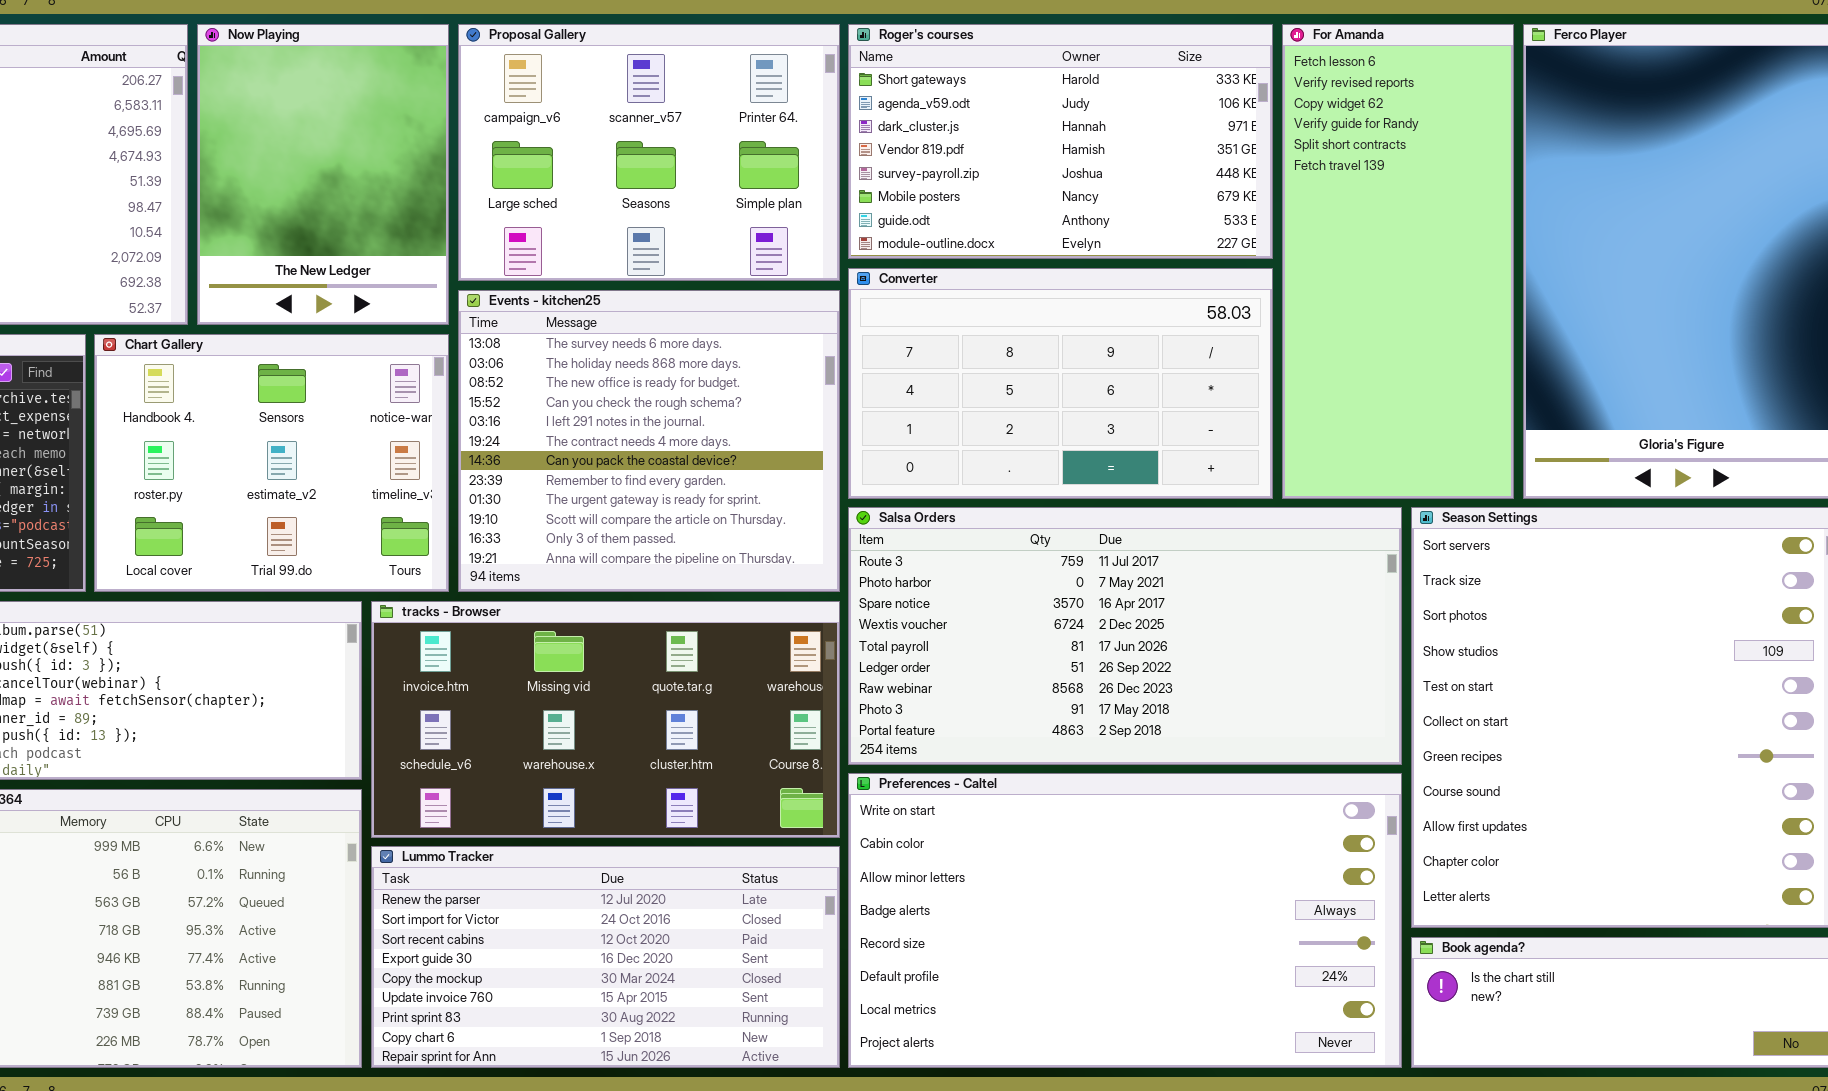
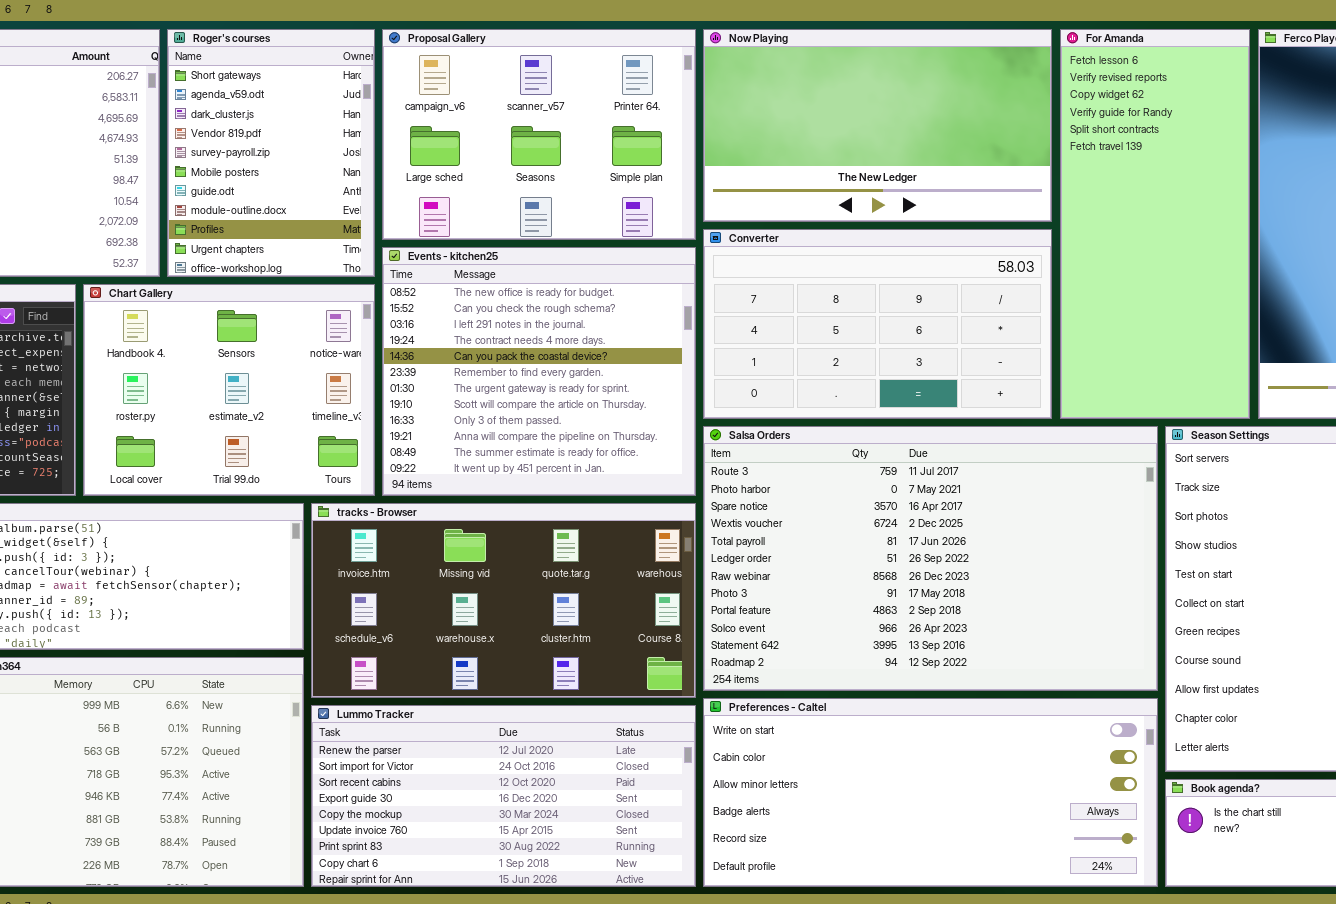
Now Playing: [197,24,449,325] -> [703,29,1052,222], moved, resized
Roger's courses: [848,24,1273,259] -> [167,29,375,277], moved, resized
Events - kitchen25: [458,290,840,592] -> [382,247,696,496], scrolled down 2 rows
Salsa Orders: [848,507,1402,765] -> [703,426,1158,691], resized
Preferences - Caltel: [848,773,1402,1068] -> [703,698,1158,887], resized

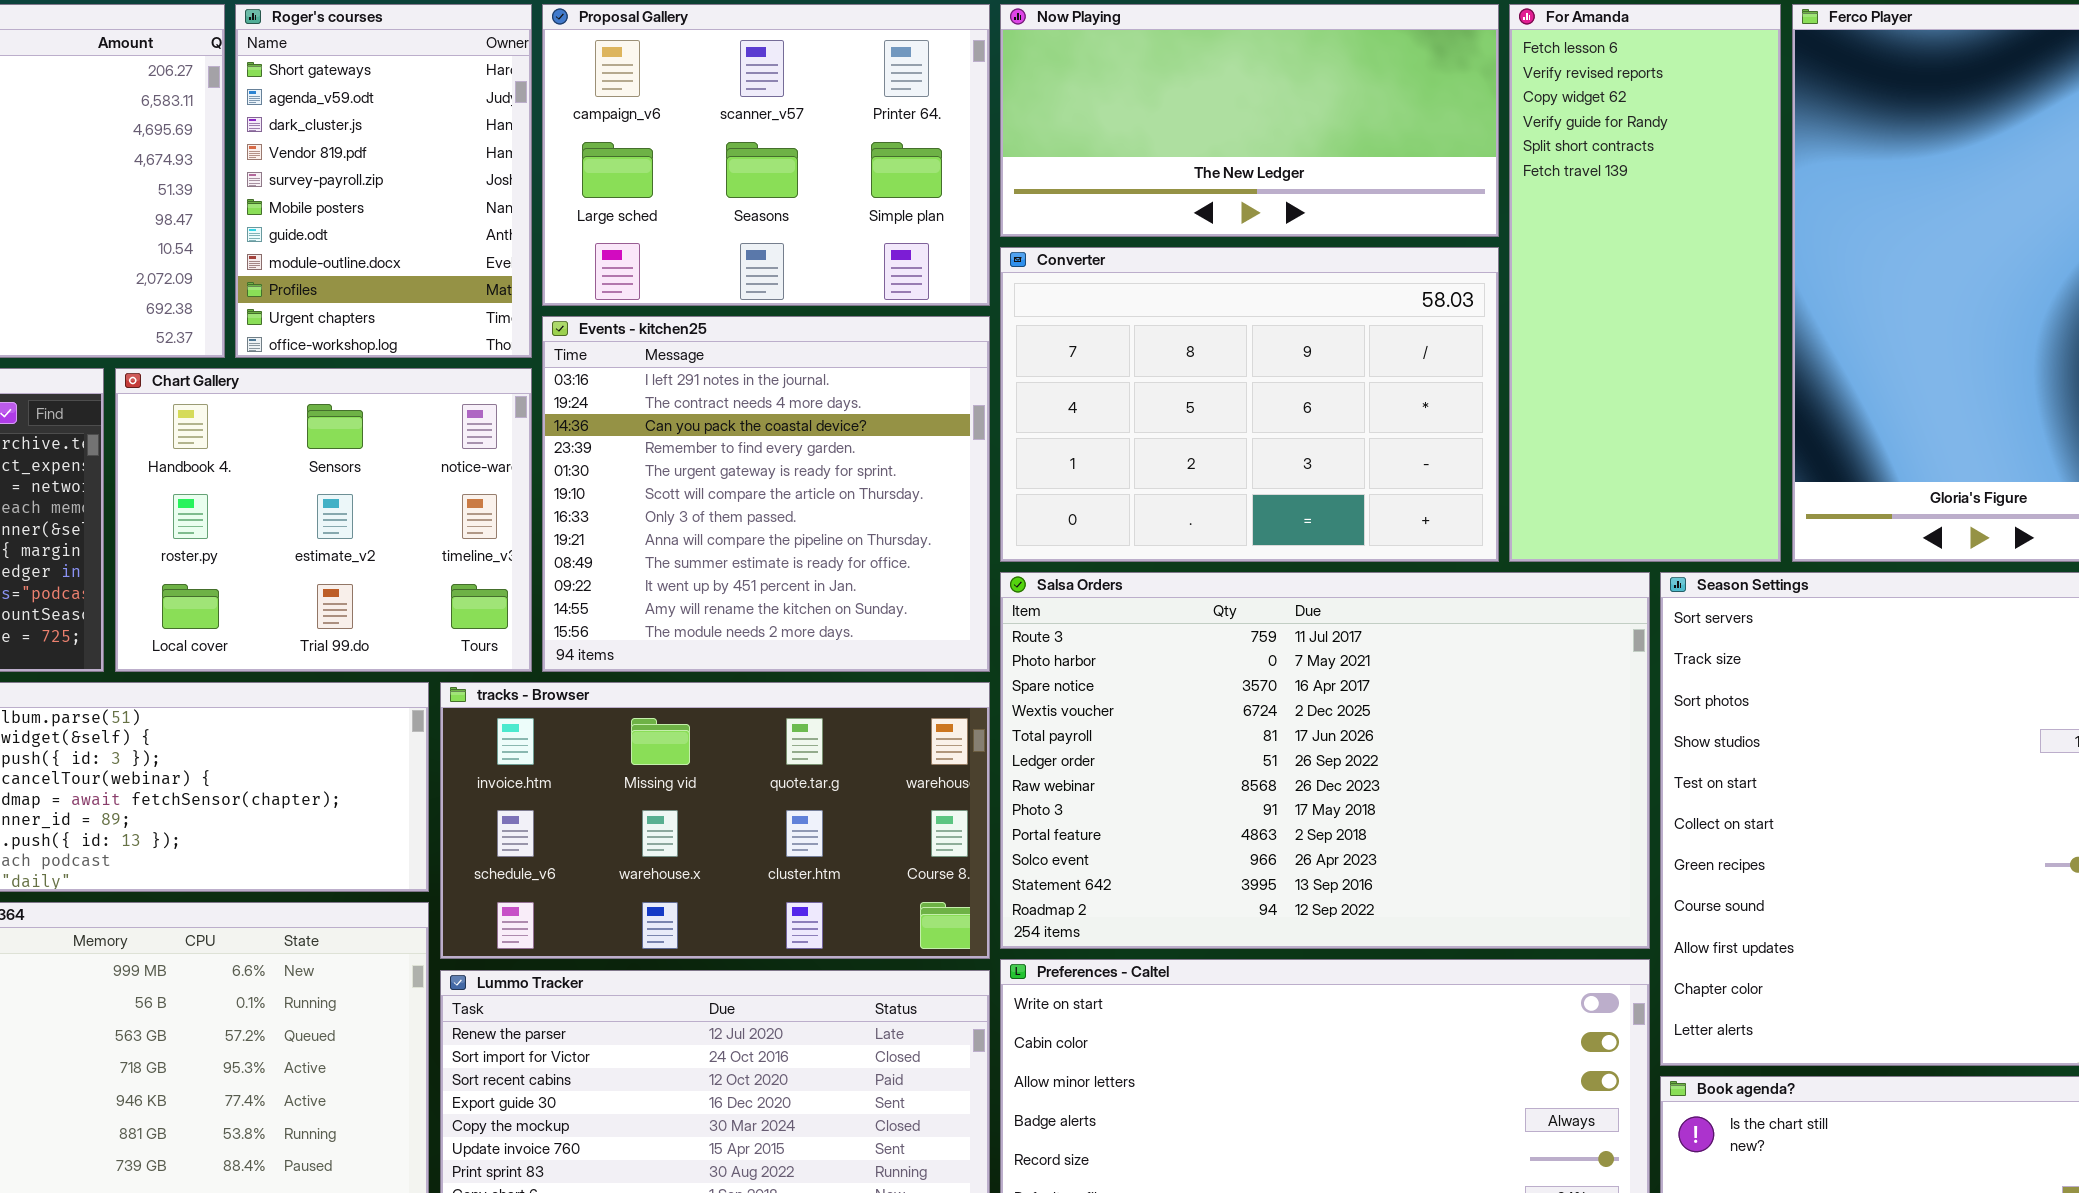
Now Playing: [703,29,1052,222] -> [1000,4,1499,237], resized
Converter: [703,229,1052,419] -> [1000,247,1499,562], resized
Events - kitchen25: [382,247,696,496] -> [542,316,990,672], scrolled down 2 rows

